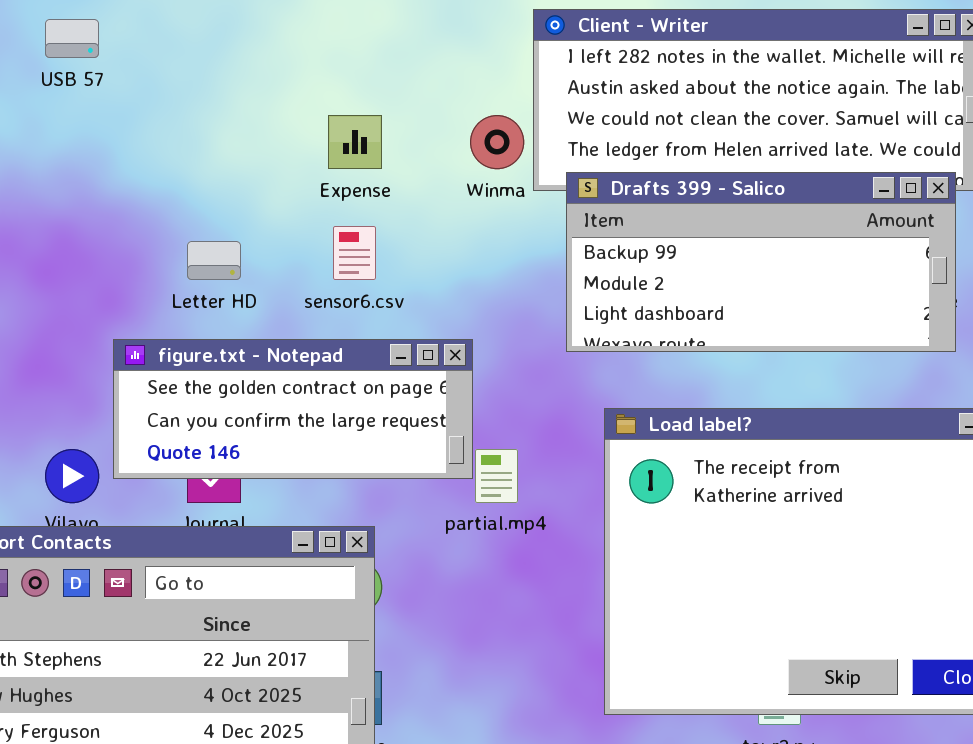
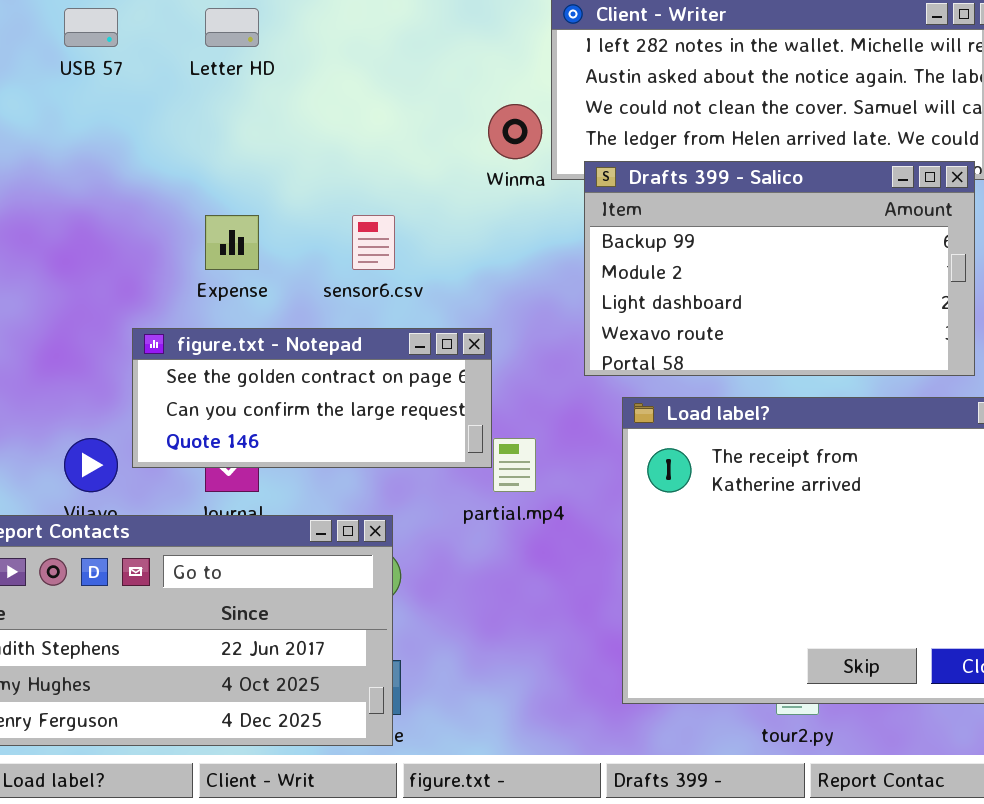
Expense: [328,115,382,169] -> [205,215,259,270], moved
Drafts 399 - Salico: [566,172,956,352] -> [584,161,975,376], resized
Letter HD: [187,241,241,280] -> [205,8,259,47], moved

